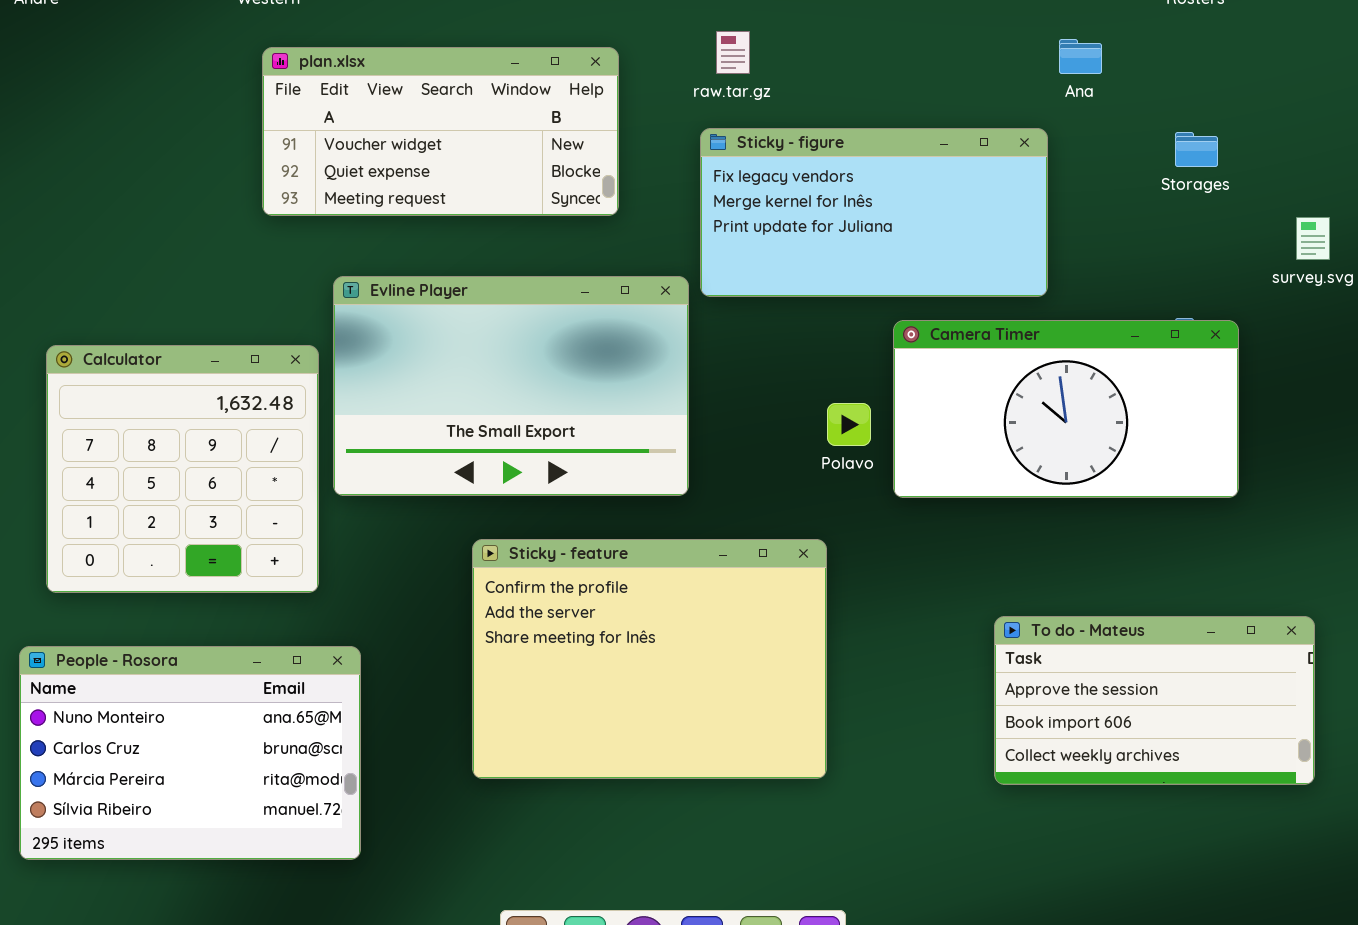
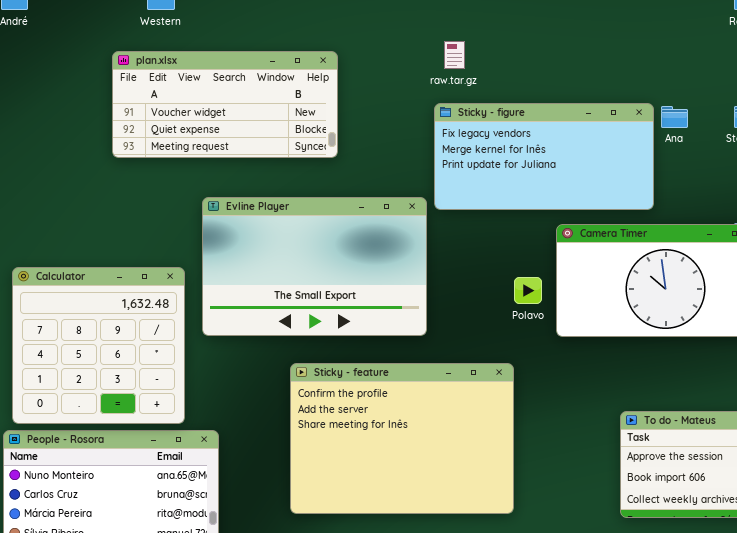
Ana: [1059,39,1102,74] -> [661,106,688,128], moved
plan.xlsx: [262,47,619,216] -> [112,51,338,158], moved
Calculator: [46,345,319,593] -> [12,267,185,424], moved

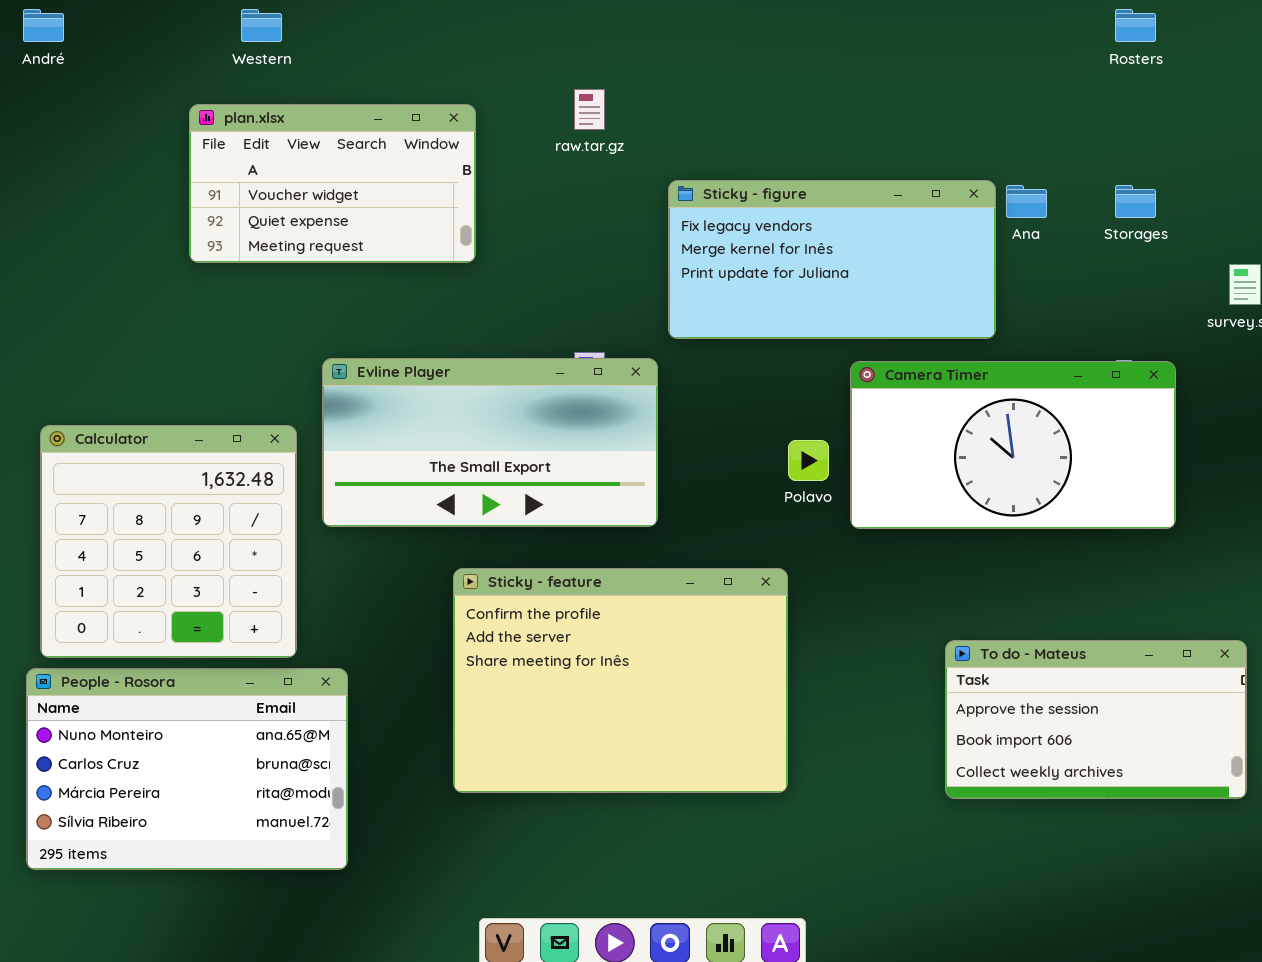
raw.tar.gz: [444,41,465,69] -> [574,89,605,130], moved
plan.xlsx: [112,51,338,158] -> [189,104,476,263], resized
Evline Player: [202,197,427,336] -> [322,358,658,527], resized

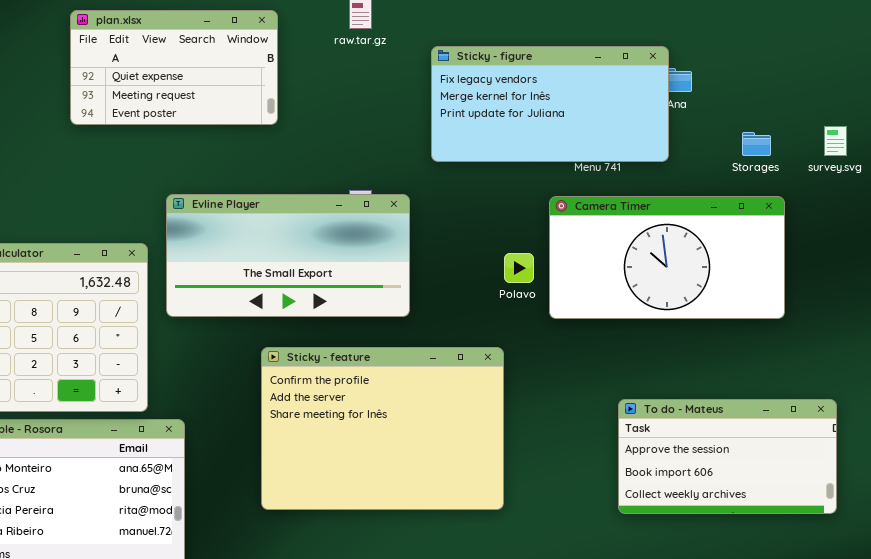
plan.xlsx: [189,104,476,263] -> [70,10,278,125], scrolled down 1 row
Sticky - figure: [668,180,996,339] -> [431,46,669,162], moved
Storages: [1115,185,1156,218] -> [742,132,771,156], moved

